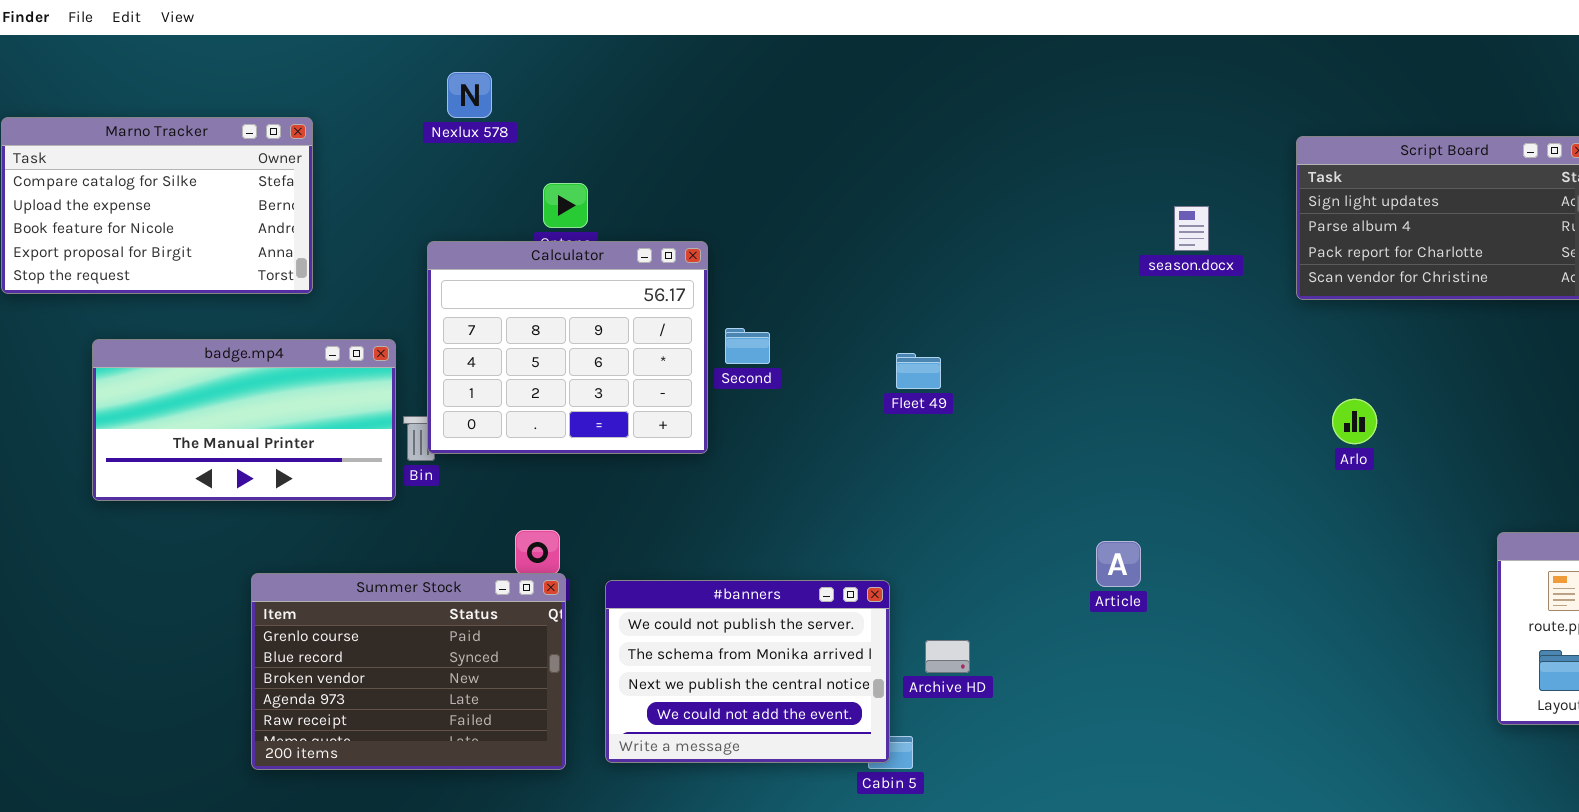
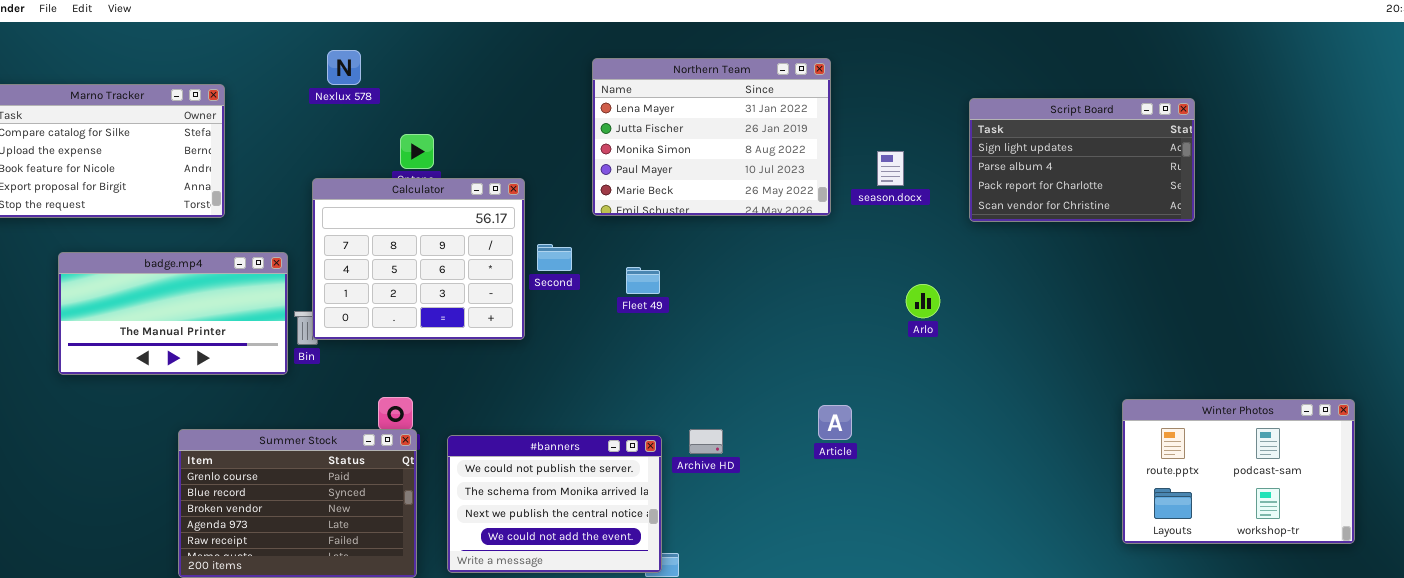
Northern Team: none -> [592,58,831,216], opened
Fleet 49: [896,353,941,389] -> [626,267,660,294], moved
Arlo: [1332,399,1377,444] -> [906,284,940,318], moved
Archive HD: [925,640,970,673] -> [689,429,723,454], moved

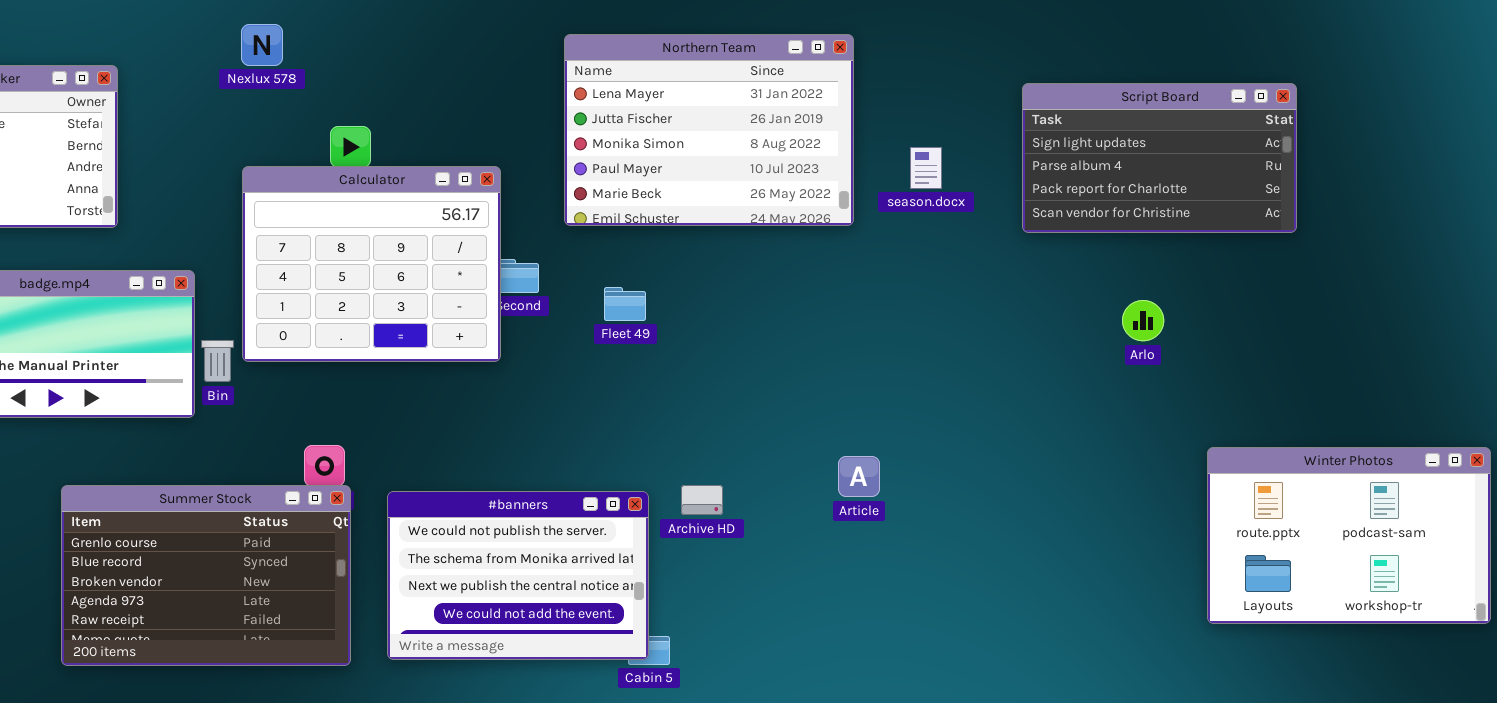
Calculator: [312,178,525,340] -> [242,166,501,362], moved
Arlo: [906,284,940,318] -> [1122,300,1164,341], moved

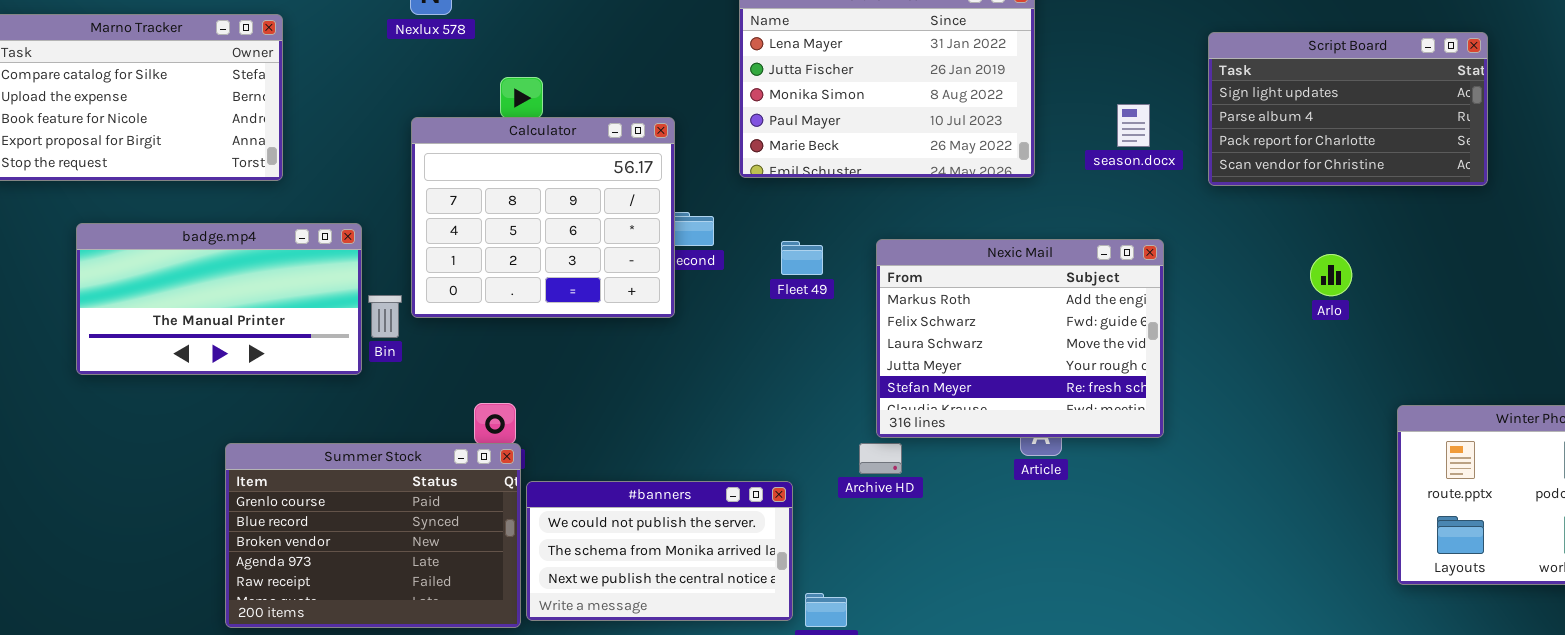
season.docx: [910,147,942,189] -> [1117,104,1150,147], moved
Nexic Mail: none -> [876,239,1164,438], opened
#banners: [387,491,649,660] -> [526,481,793,621], moved, resized

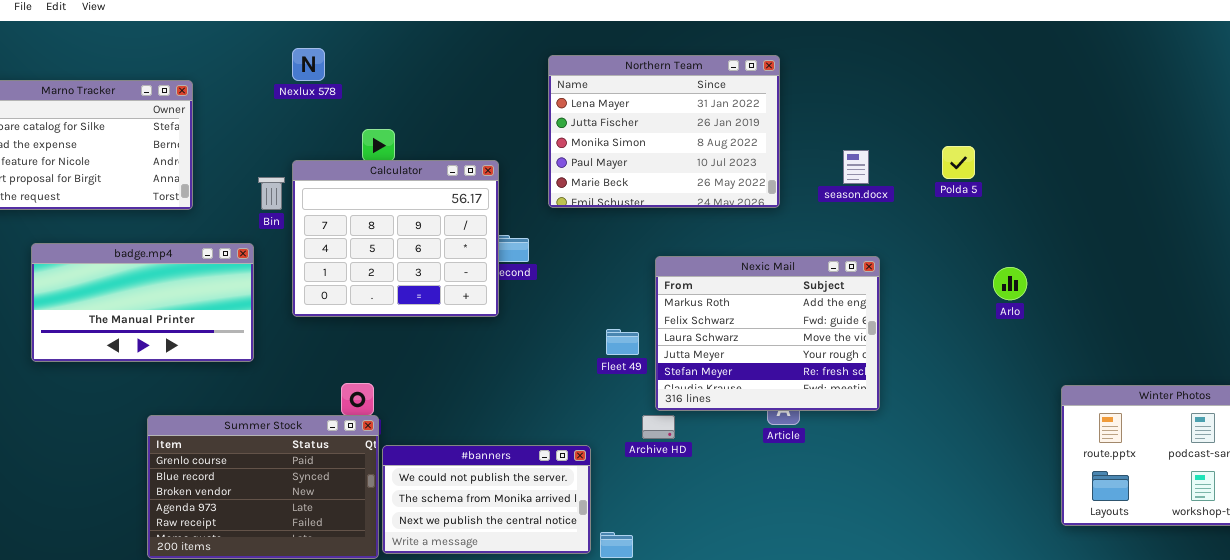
Script Board: [1208,32,1488,186] -> none, closed
Fleet 49: [781,241,823,275] -> [606,329,639,355], moved
Bin: [368,295,402,338] -> [258,177,285,210], moved

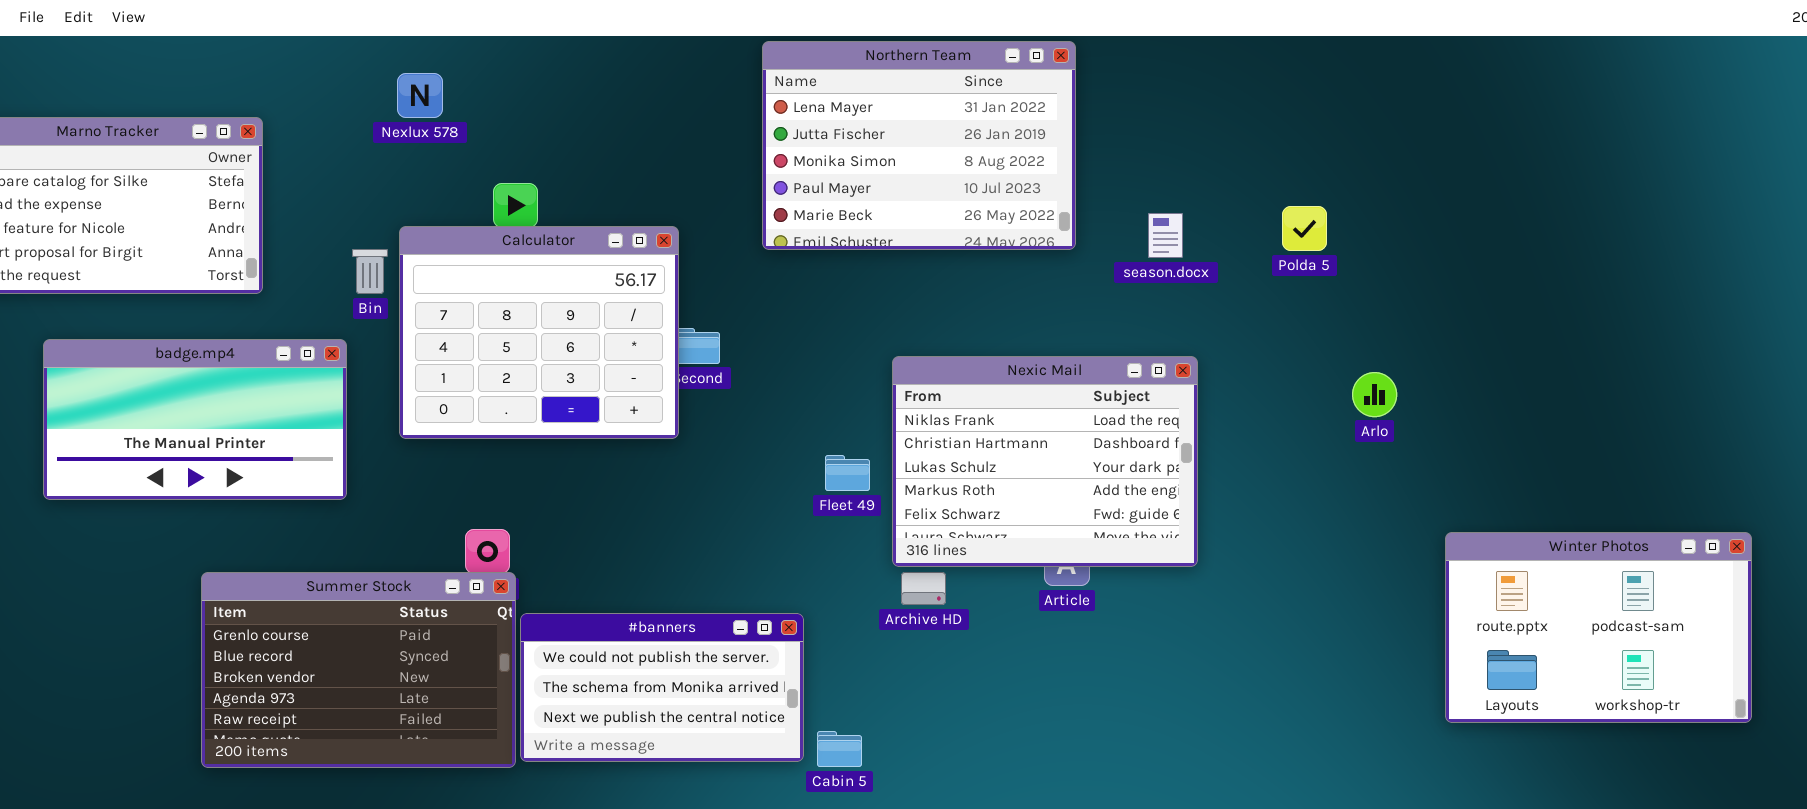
Northern Team: [548,55,780,208] -> [762,41,1076,250], moved
Nexic Mail: [655,256,880,411] -> [892,356,1198,567], scrolled up 3 rows
Archive HD: [642,415,675,439] -> [901,572,946,605], moved

